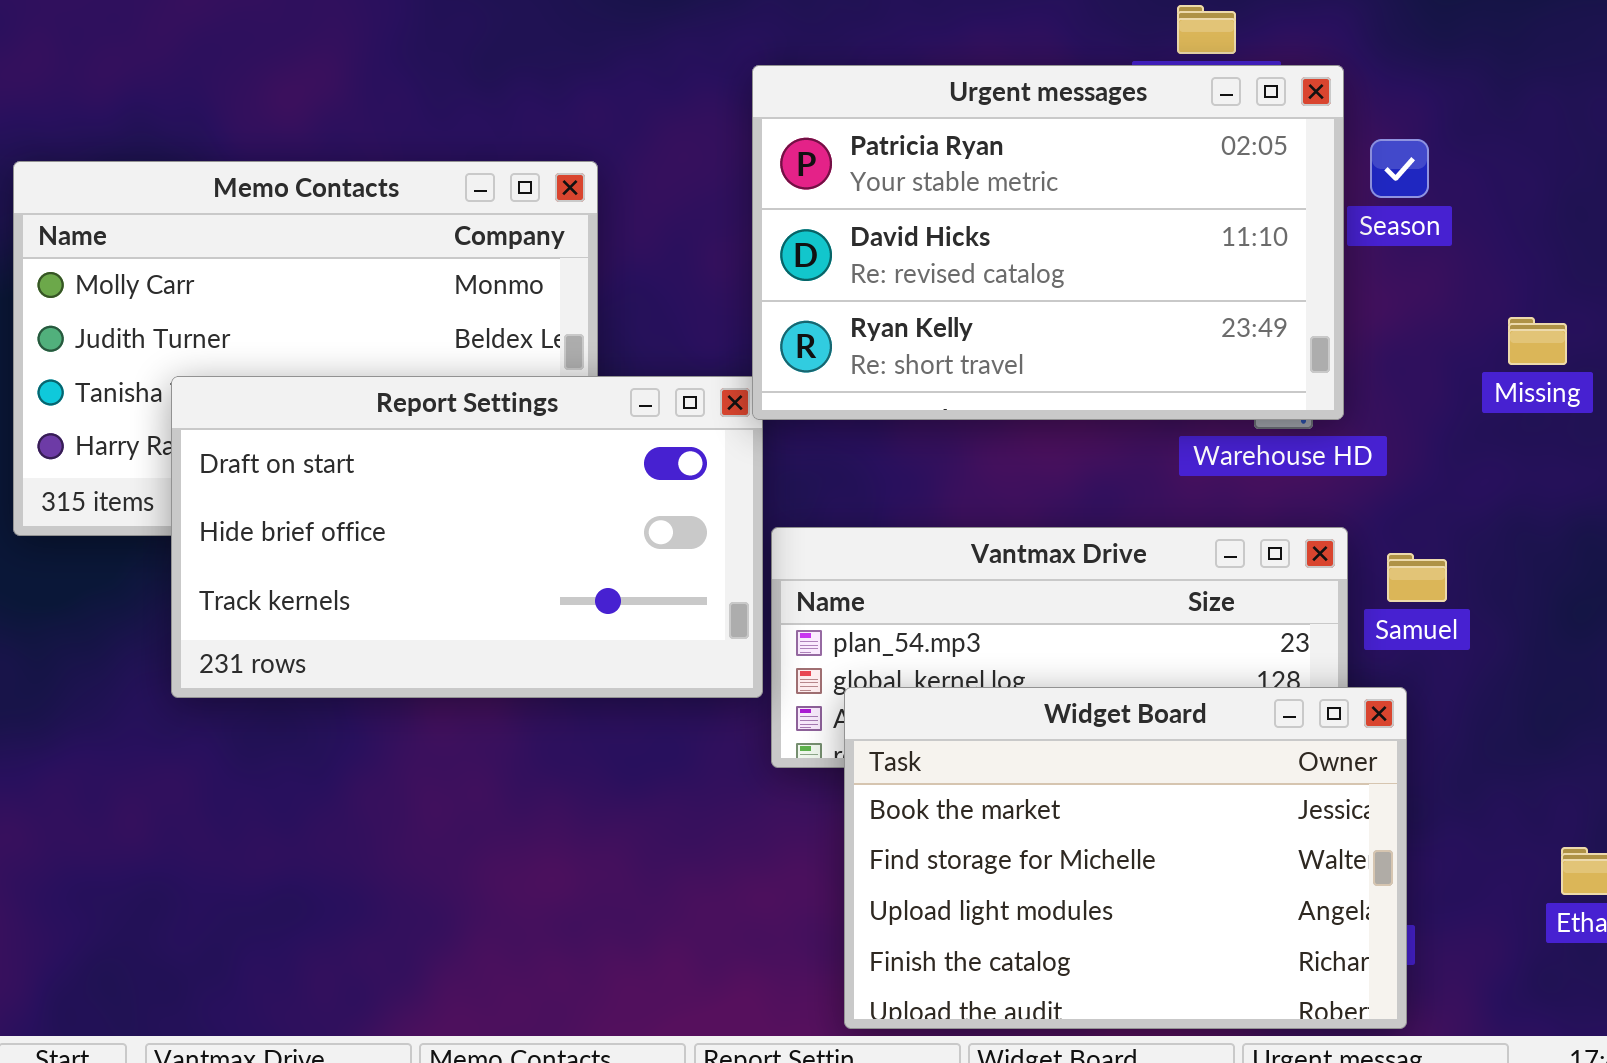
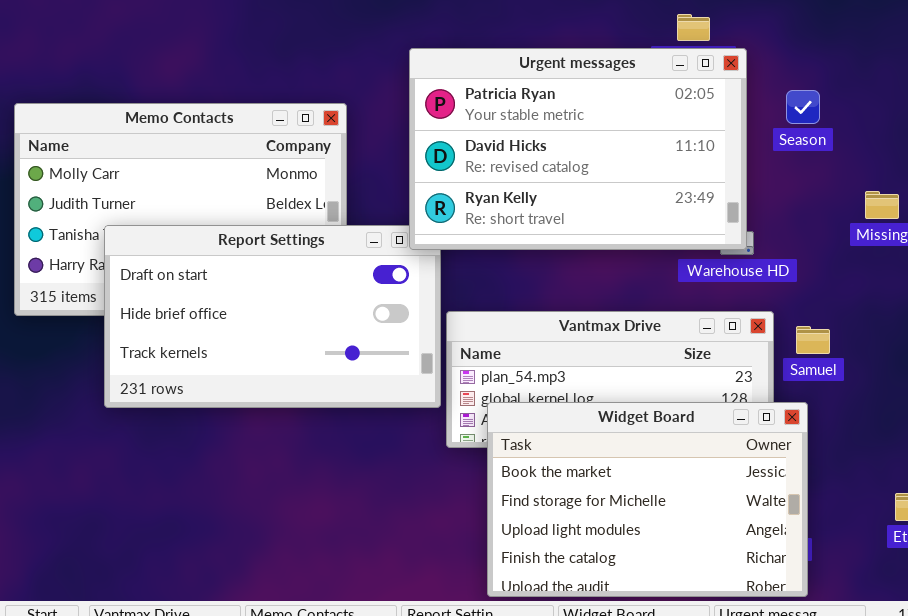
Urgent messages: [752,65,1344,420] -> [409,48,747,250], moved

